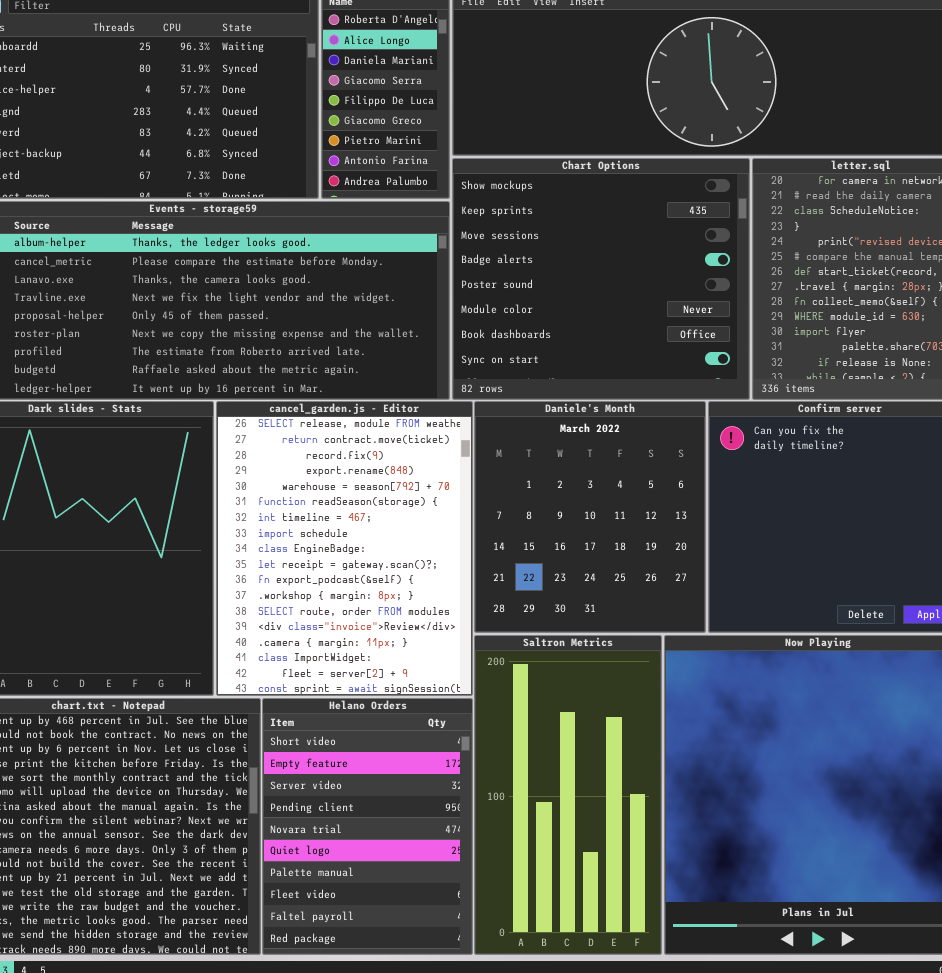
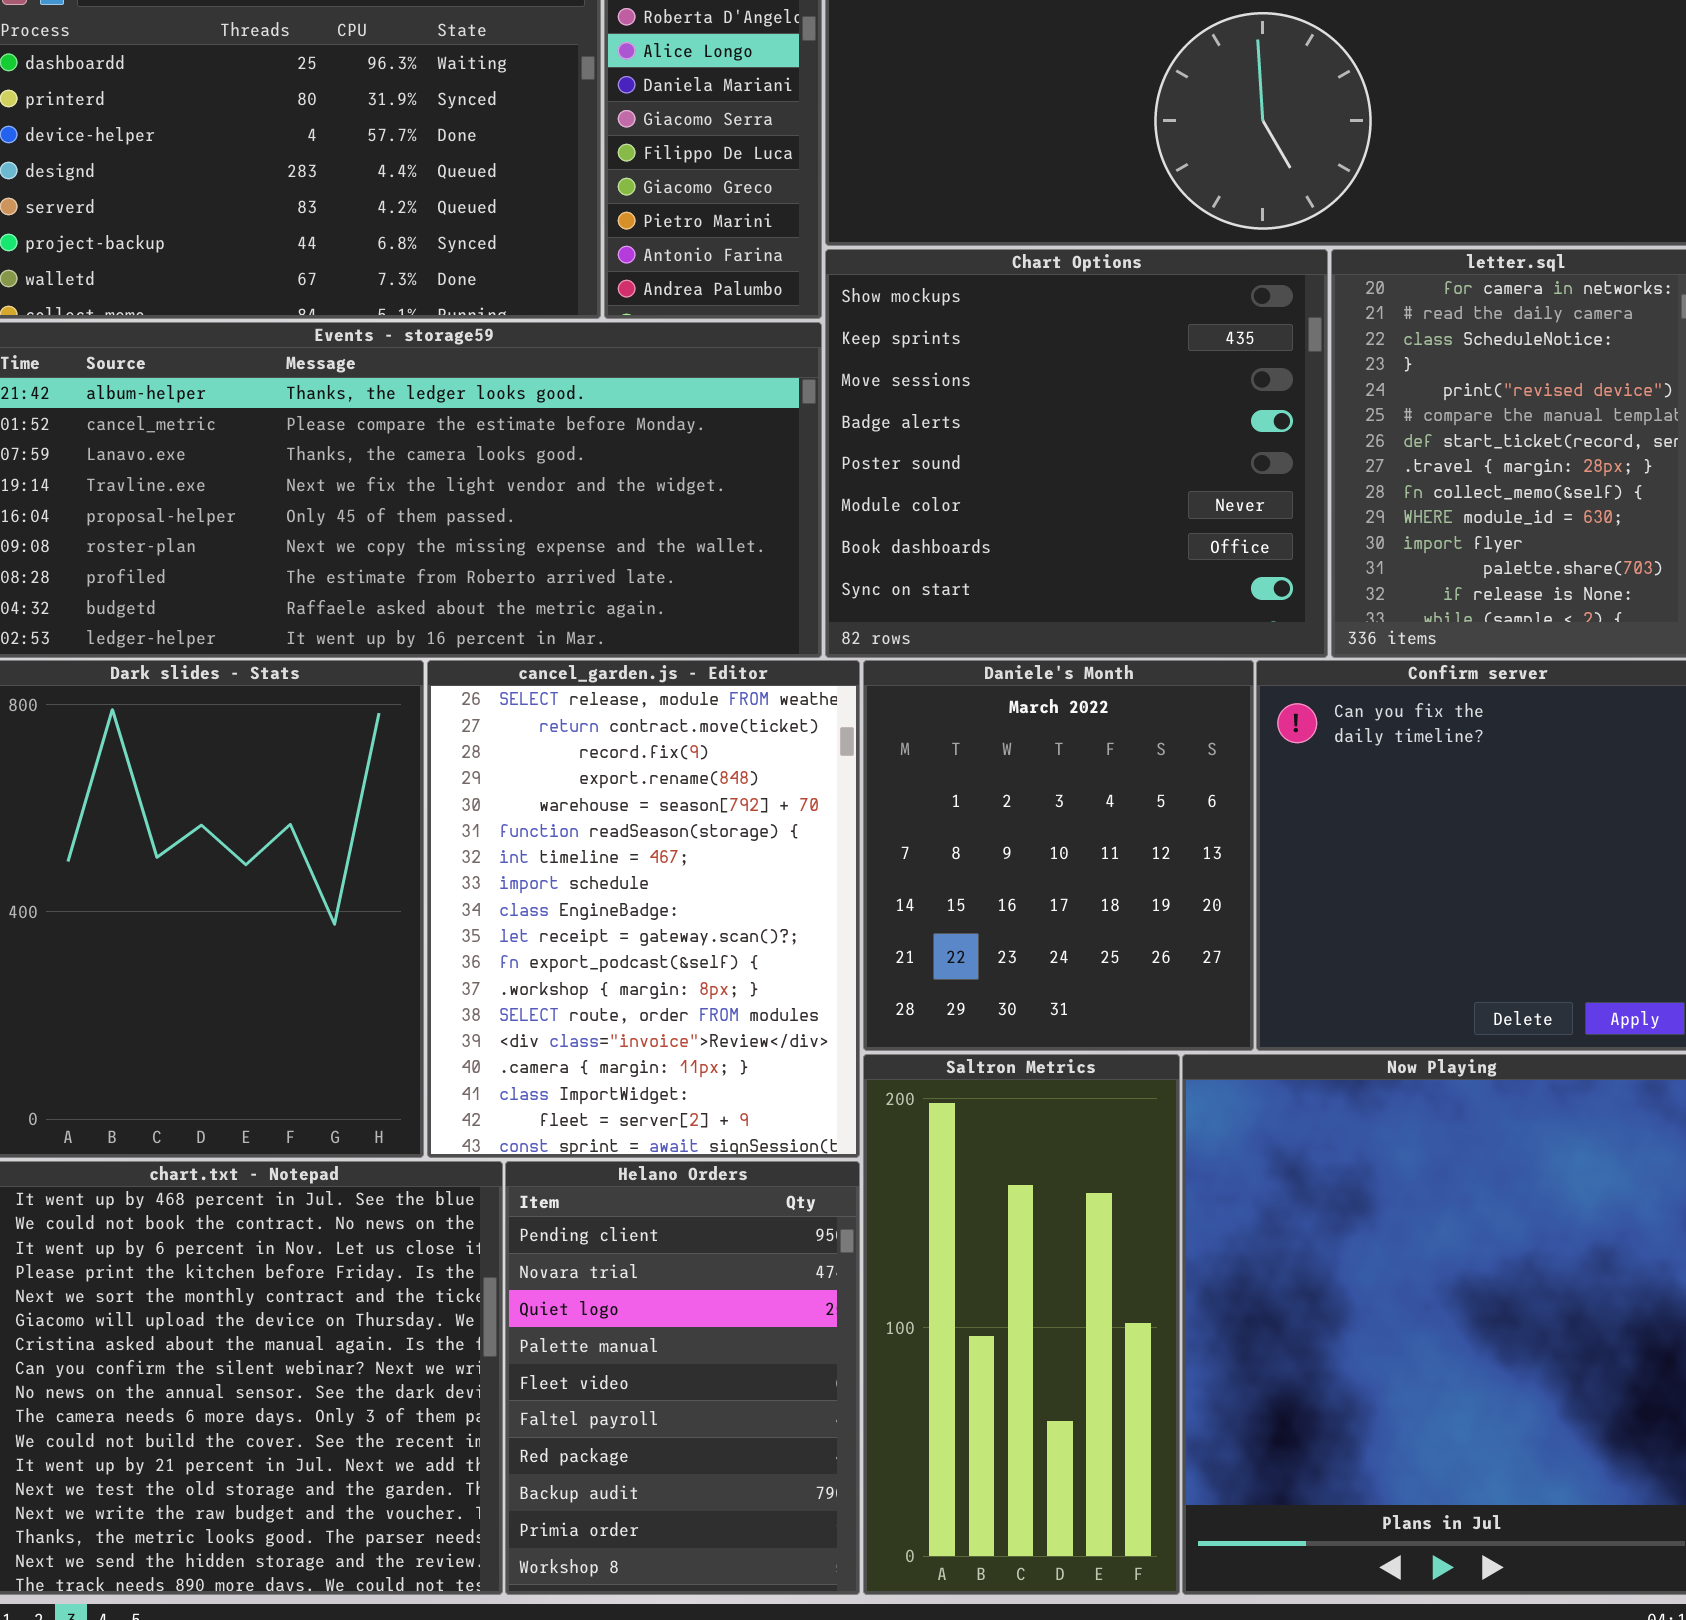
Helano Orders: [262,698,473,955] -> [505,1161,860,1595], scrolled down 3 rows

